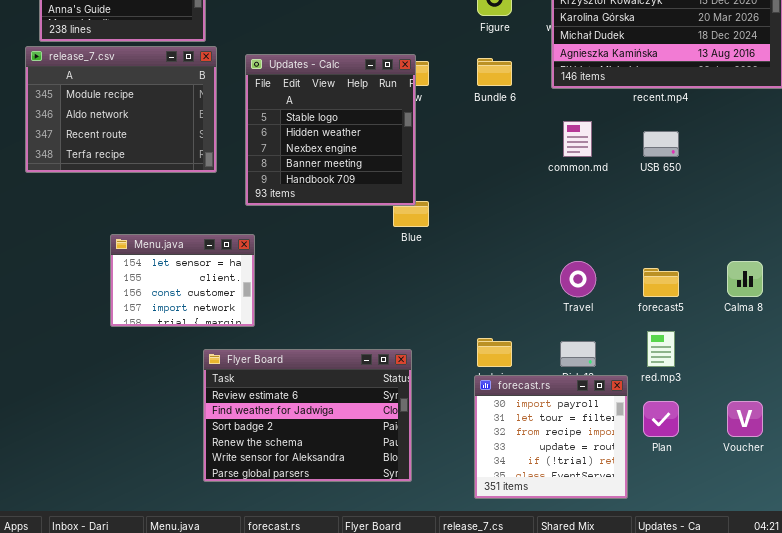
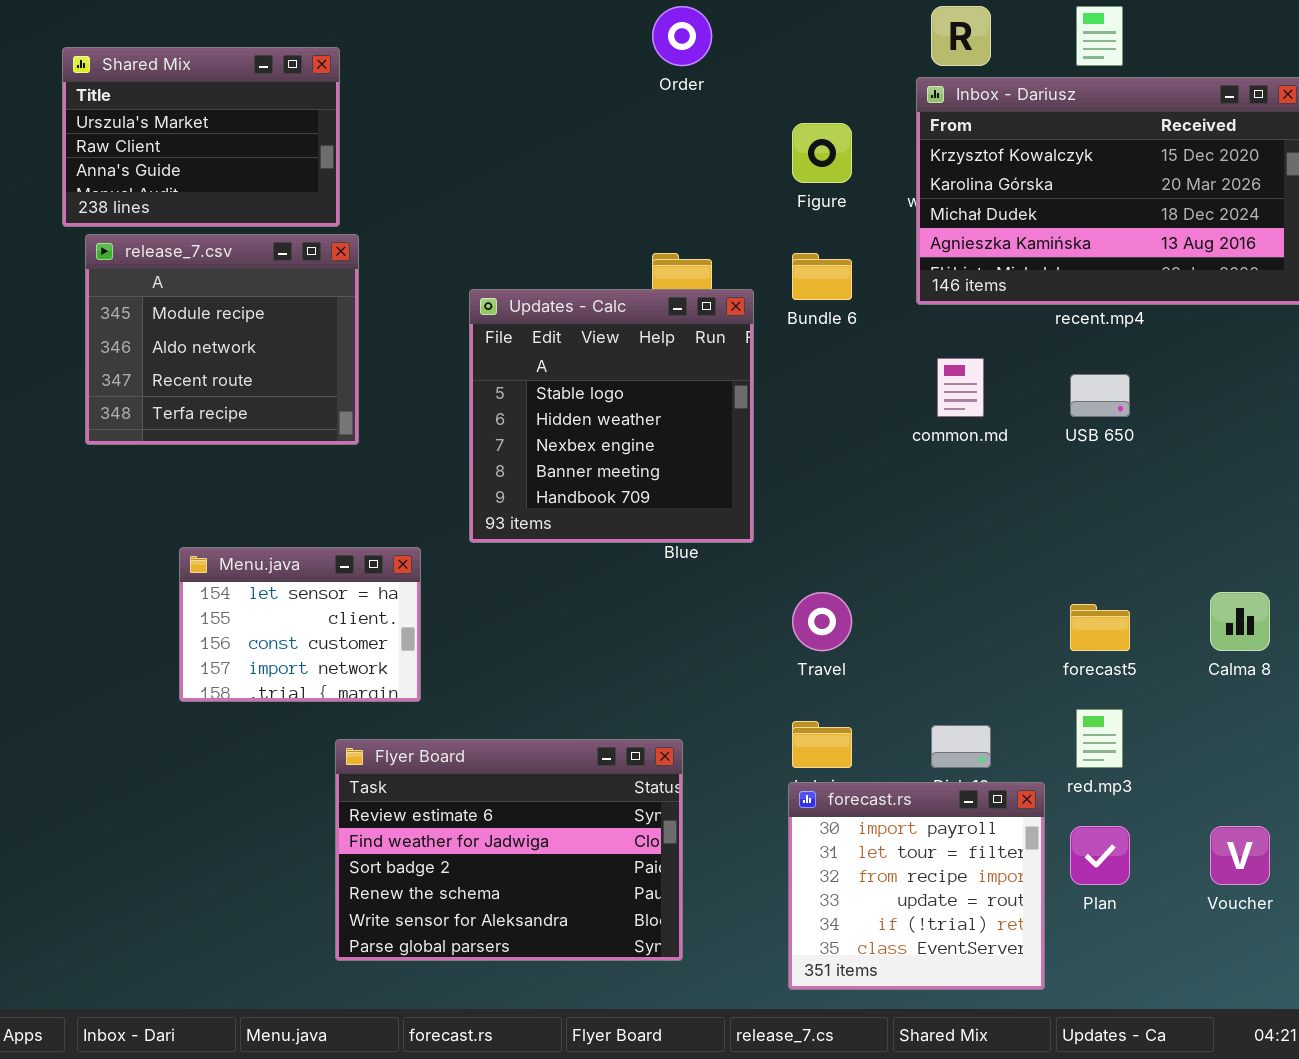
release_7.csv: [25,46,217,173] -> [85,234,359,445], resized
Updates - Calc: [245,54,416,206] -> [469,289,754,543], moved
Travel: [560,261,596,297] -> [792,592,852,651], moved

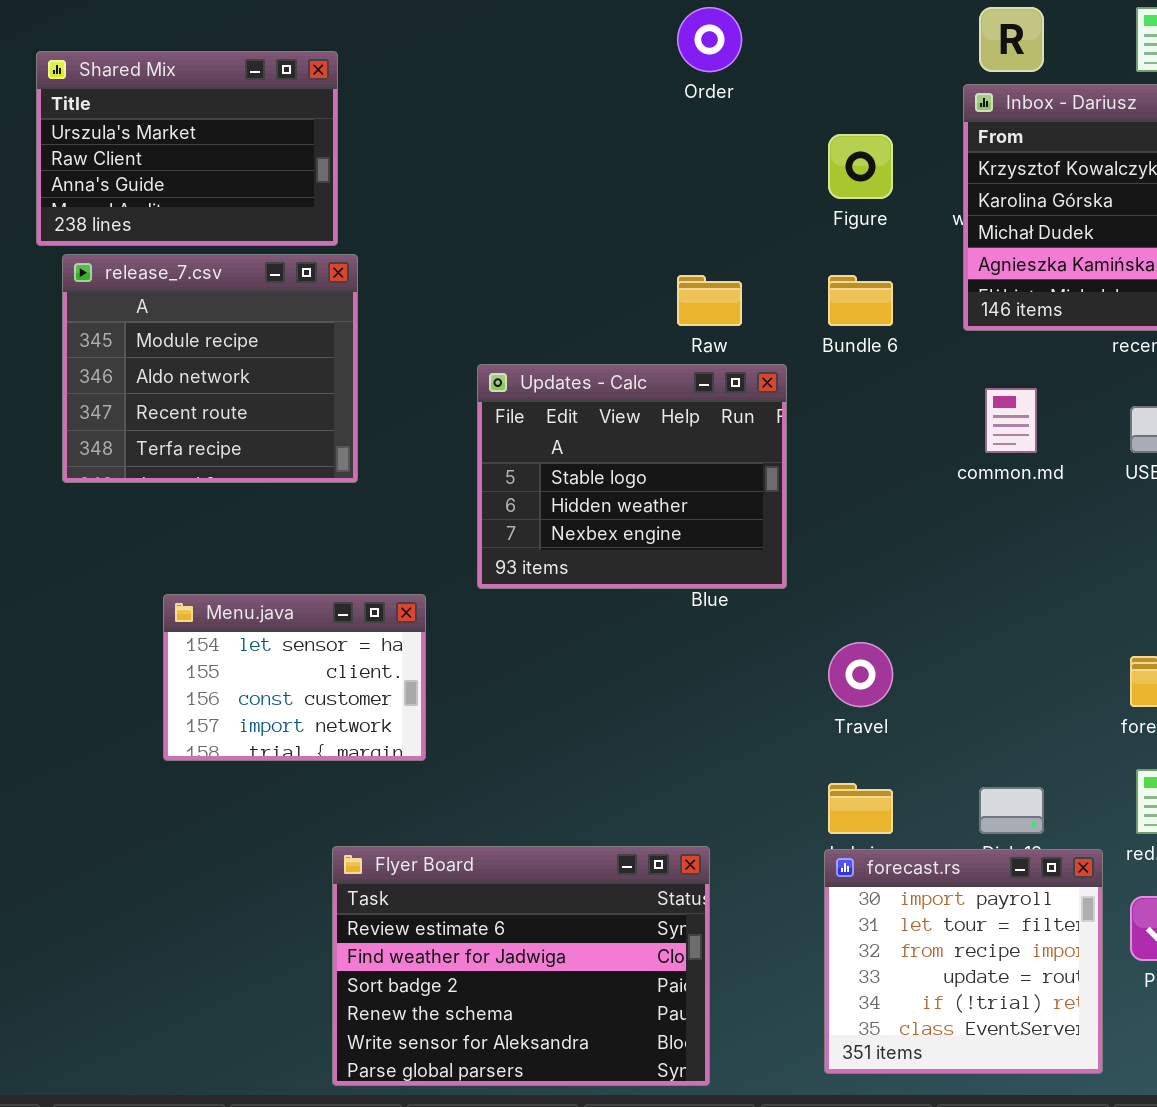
Updates - Calc: [469,289,754,543] -> [477,364,787,589], resized
Flyer Board: [335,739,683,961] -> [332,846,710,1086], moved

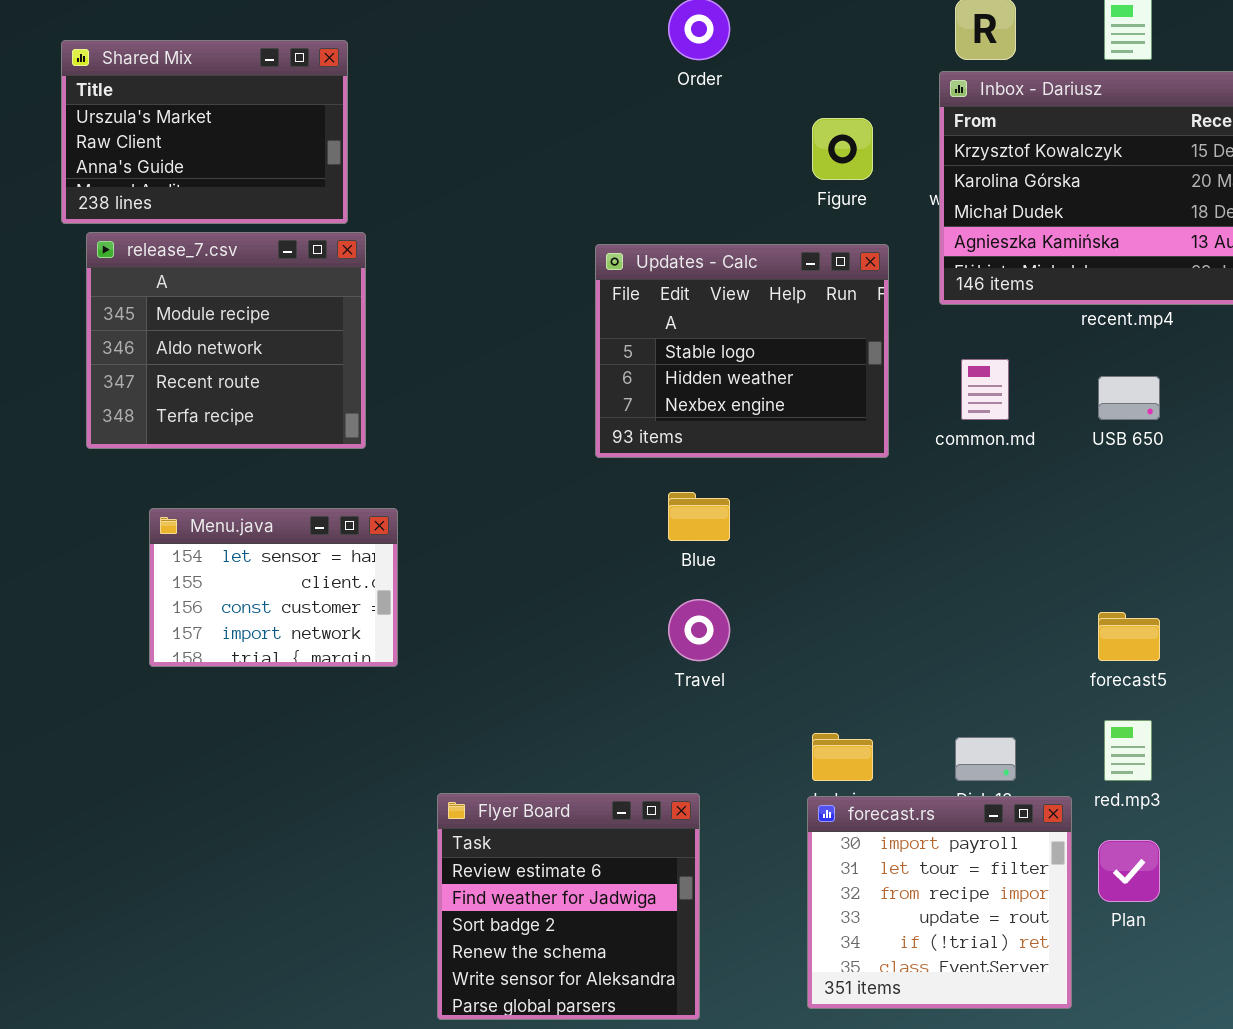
Updates - Calc: [477,364,787,589] -> [595,244,889,458], moved
Menu.java: [163,594,426,761] -> [149,508,398,667], moved
Travel: [828,642,893,707] -> [668,599,730,661], moved
Flyer Board: [332,846,710,1086] -> [437,793,700,1020], resized

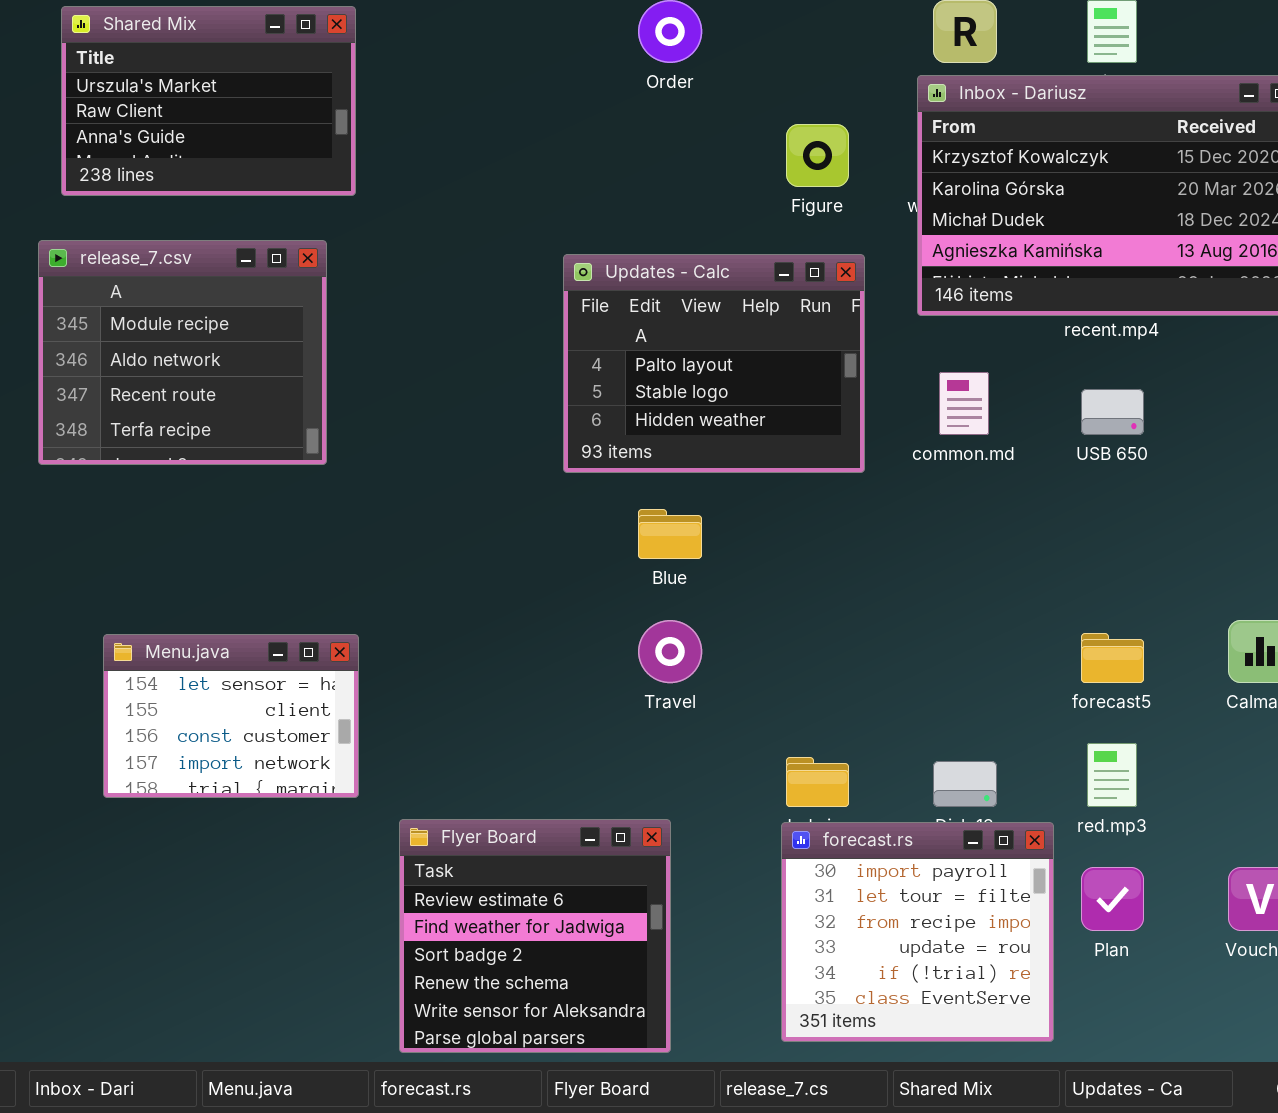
Shared Mix: [61,40,348,224] -> [61,6,356,196], moved
Updates - Calc: [595,244,889,458] -> [563,254,865,473], scrolled up 1 row
Menu.java: [149,508,398,667] -> [103,634,359,798], moved

